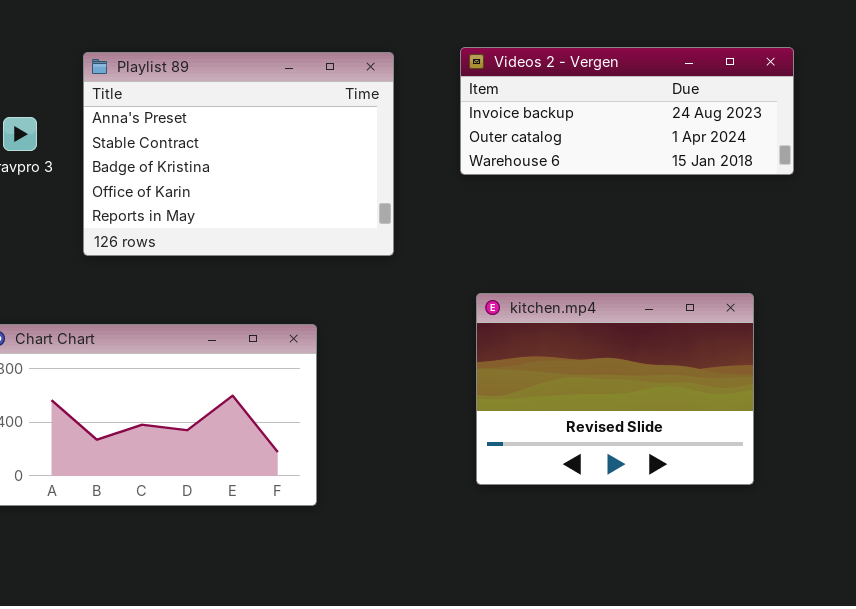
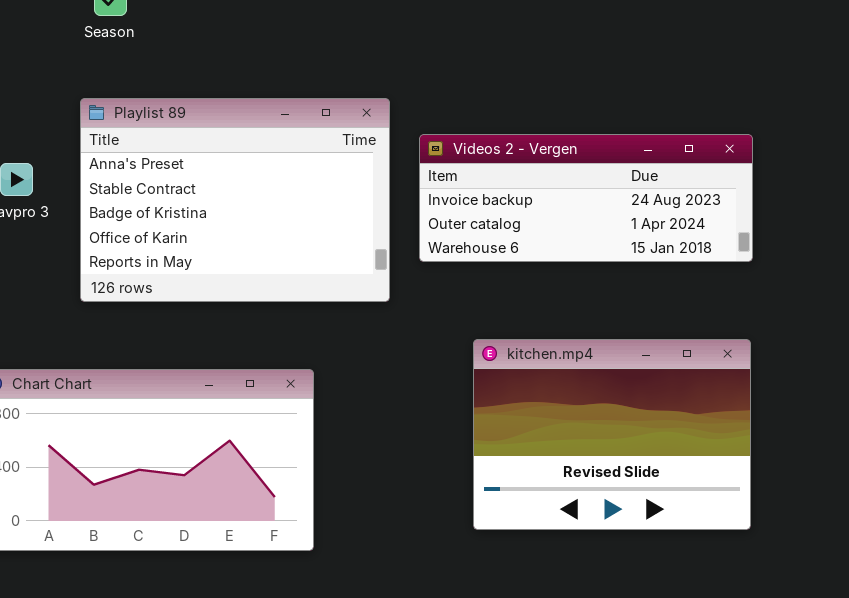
Videos 2 - Vergen: [460,47,794,175] -> [419,134,753,262], moved

